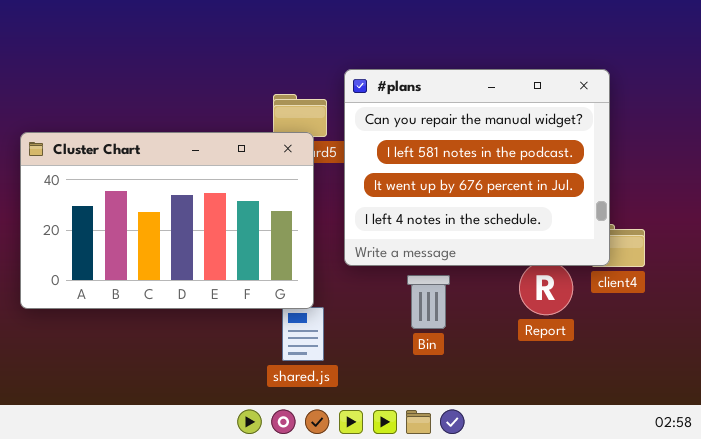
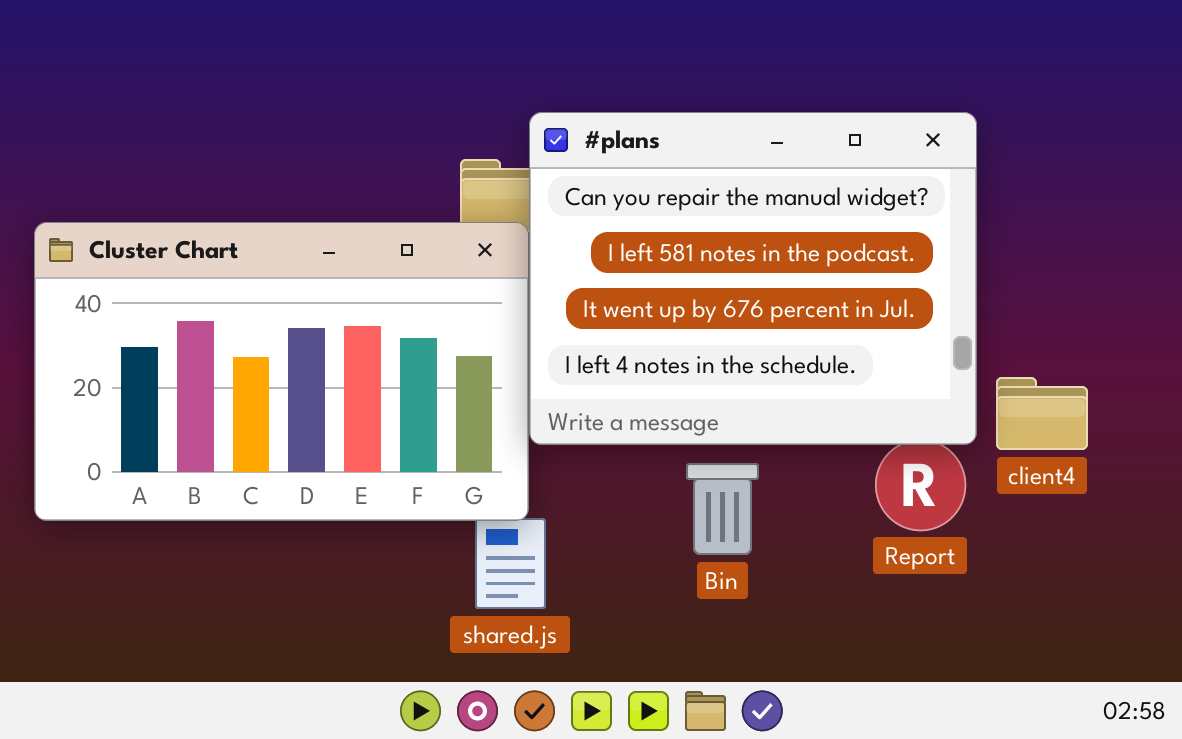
#plans: [344,69,610,266] -> [529,112,977,445], moved

